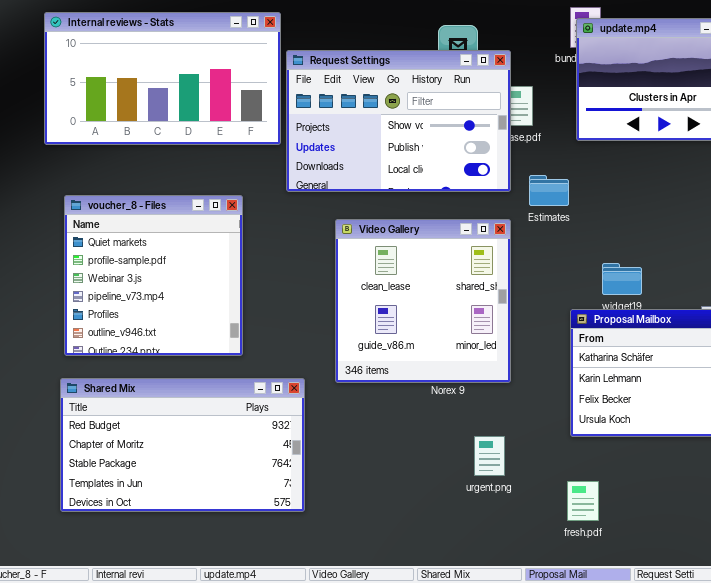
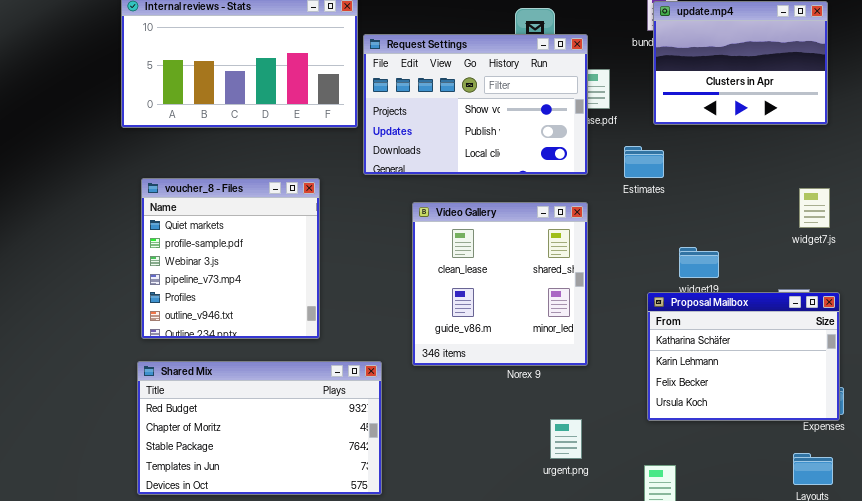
Estimates: [529,175,569,206] -> [624,146,664,178], moved

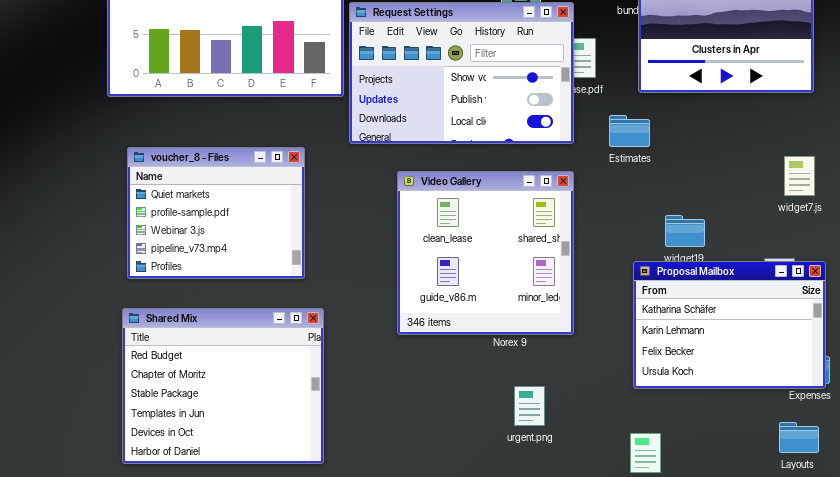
voucher_8 - Files: [141,178,320,339] -> [127,147,305,279], resized
Shared Mix: [137,361,382,495] -> [122,308,324,464], resized
urgent.png: [550,419,582,459] -> [514,386,545,426], moved

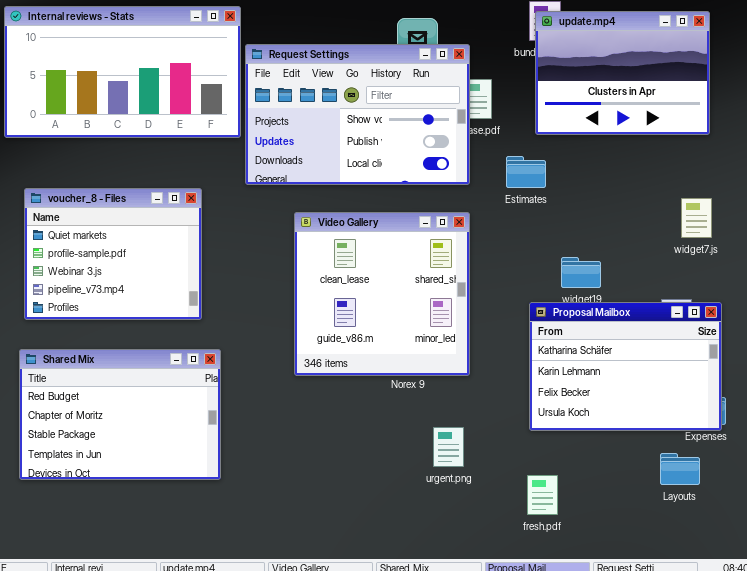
Shared Mix: [122,308,324,464] -> [19,349,221,480], resized
urgent.png: [514,386,545,426] -> [433,427,464,467], moved
Layouts: [779,422,819,453] -> [660,453,700,485], moved

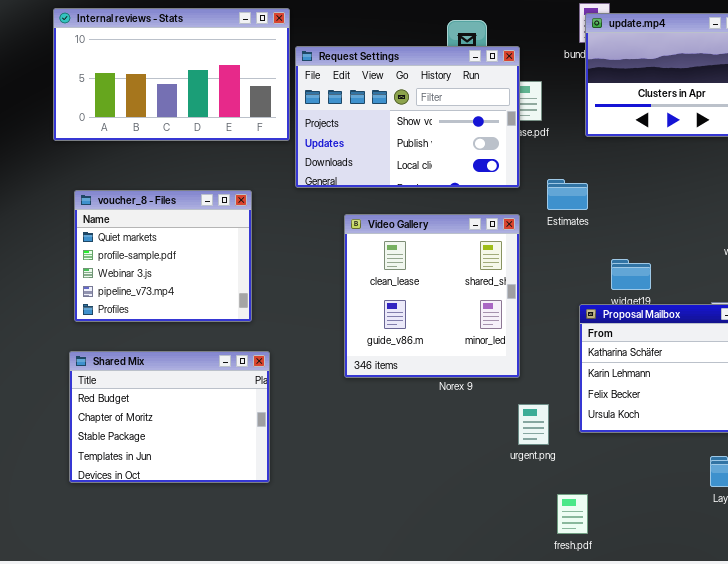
Estimates: [506,156,546,188] -> [547,179,588,210], moved
urgent.png: [433,427,464,467] -> [518,404,549,445], moved
fresh.pdf: [527,475,558,515] -> [557,494,588,534], moved

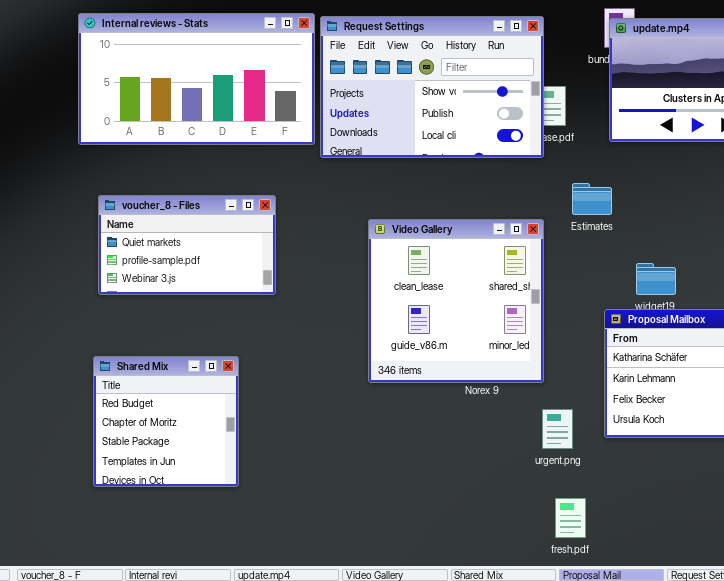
Request Settings: [295,46,520,188] -> [320,16,544,158], moved
voucher_8 - Files: [74,190,252,322] -> [98,195,276,295], resized
Shared Mix: [69,351,270,483] -> [93,356,239,487], resized
fresh.pdf: [557,494,588,534] -> [555,498,586,538], moved

